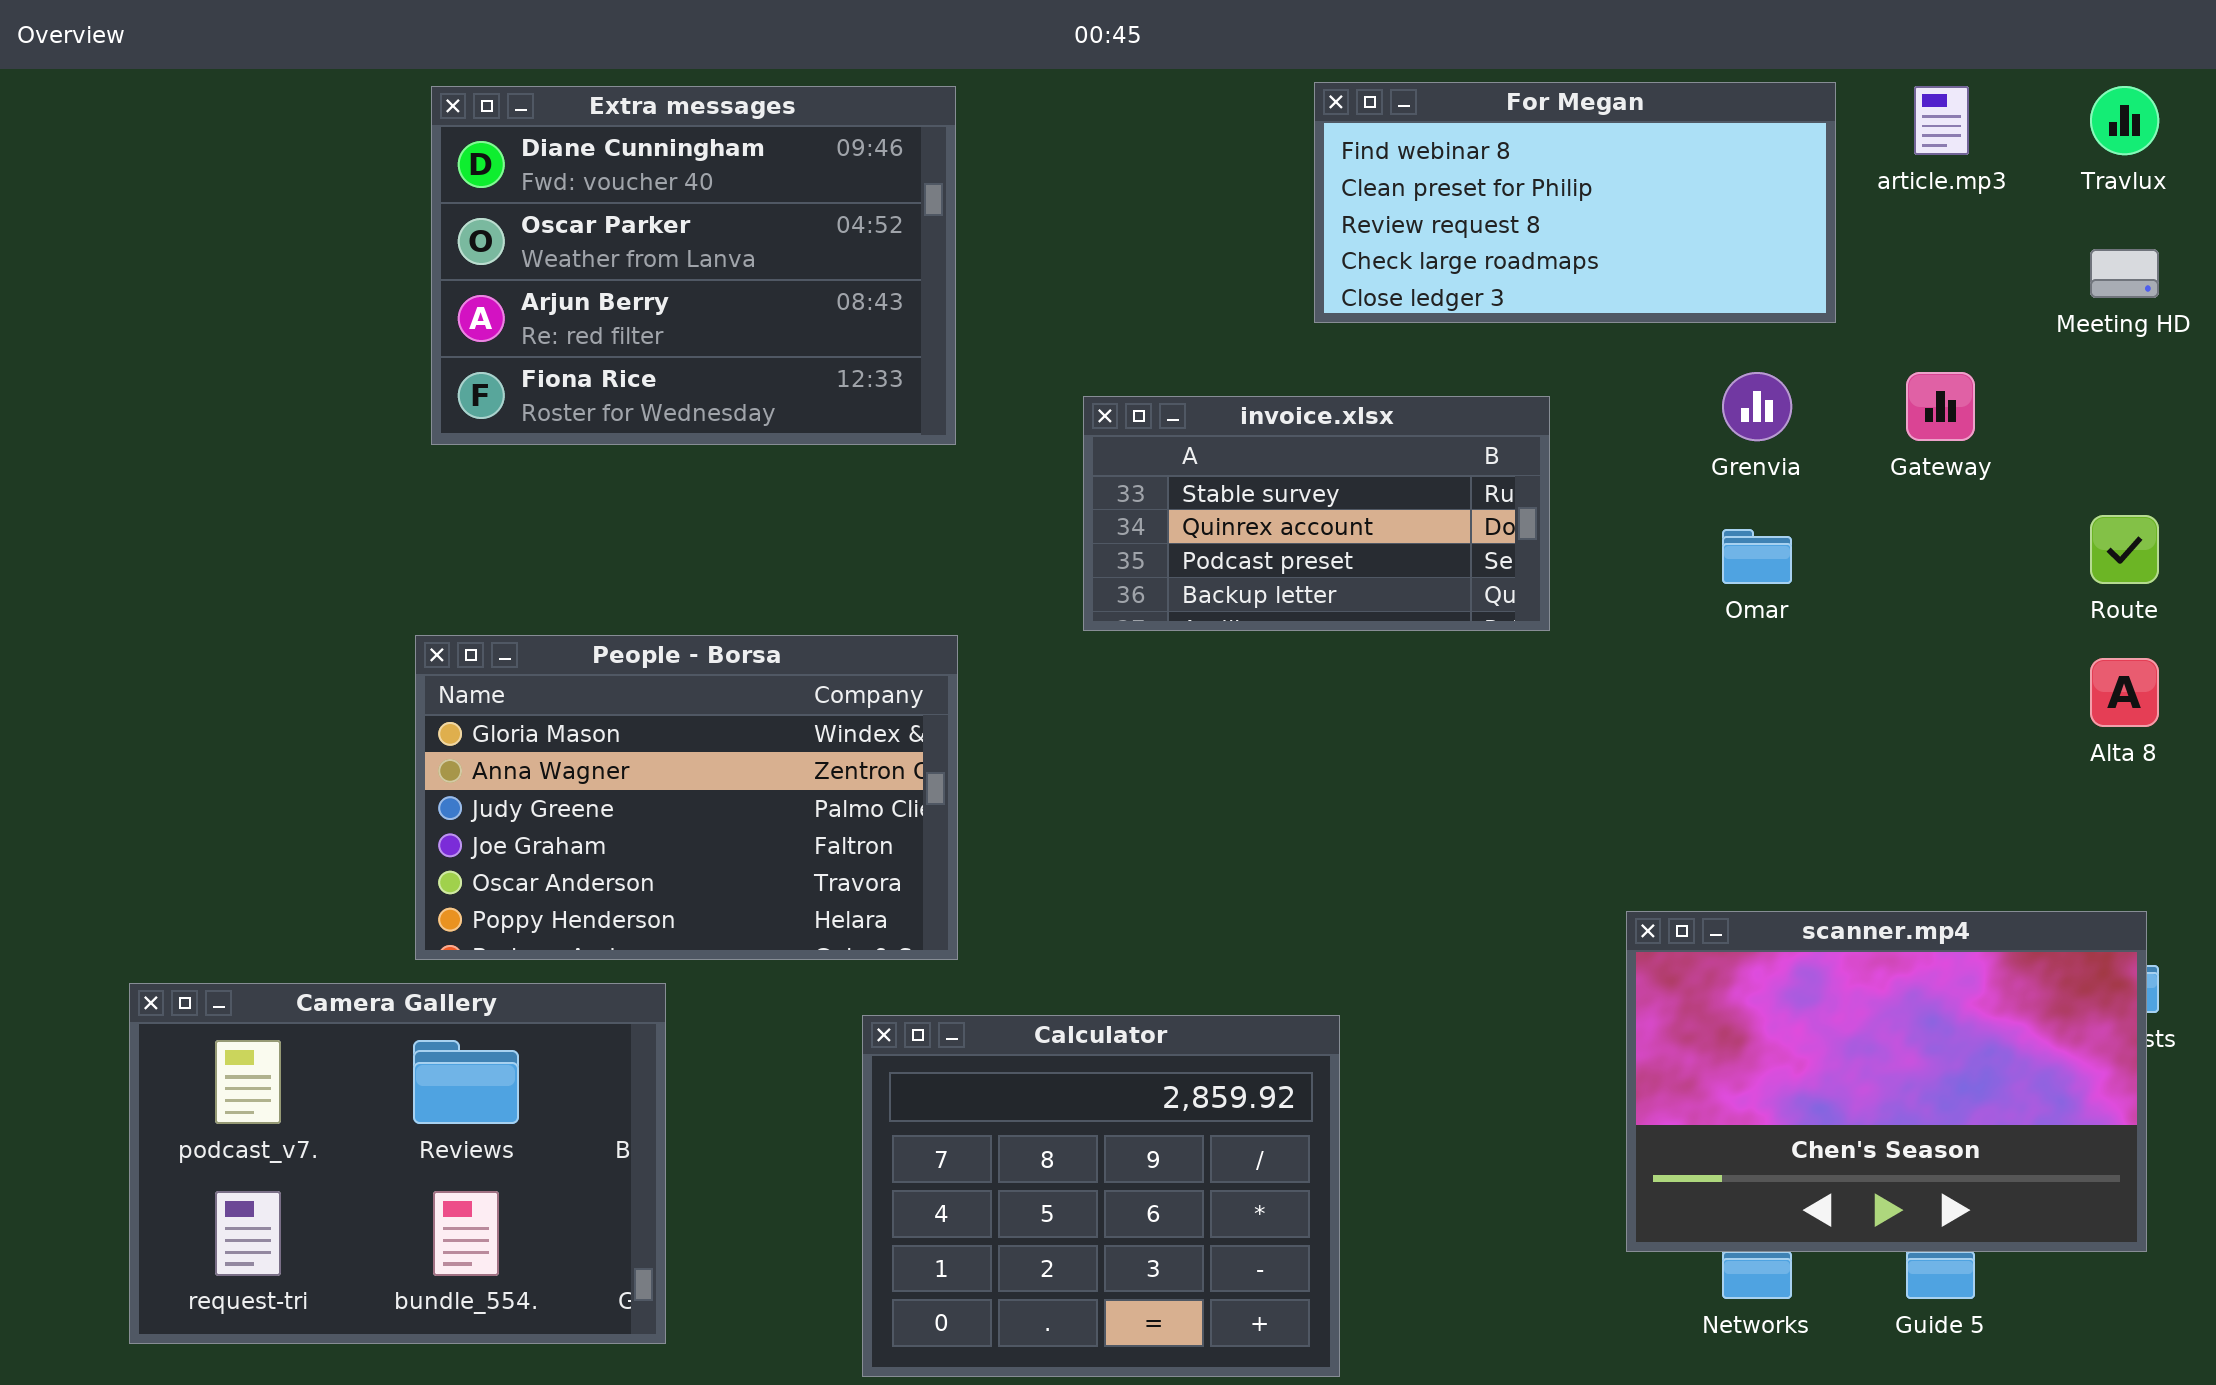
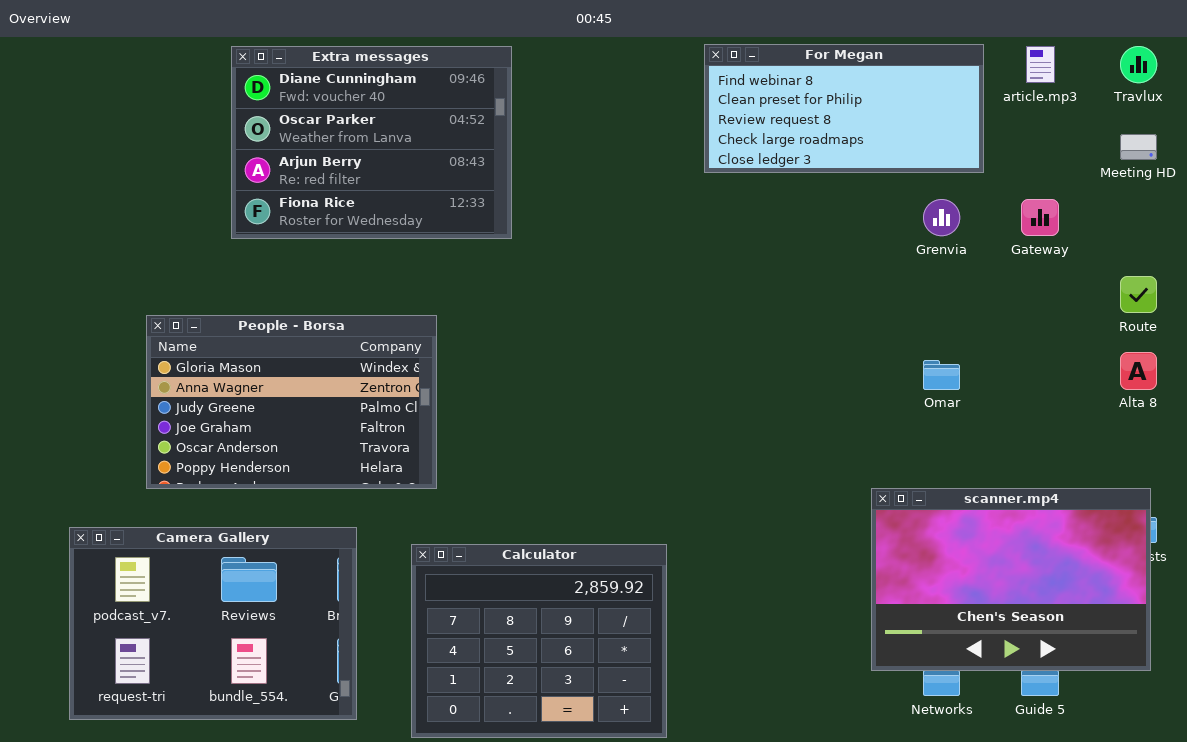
invoice.xlsx: [1083,396,1550,631] -> none, closed
Omar: [1722,529,1792,584] -> [923,360,960,390], moved
People - Borsa: [415,635,958,960] -> [146,315,437,489], moved
Calculator: [862,1015,1340,1377] -> [411,544,667,738], moved

